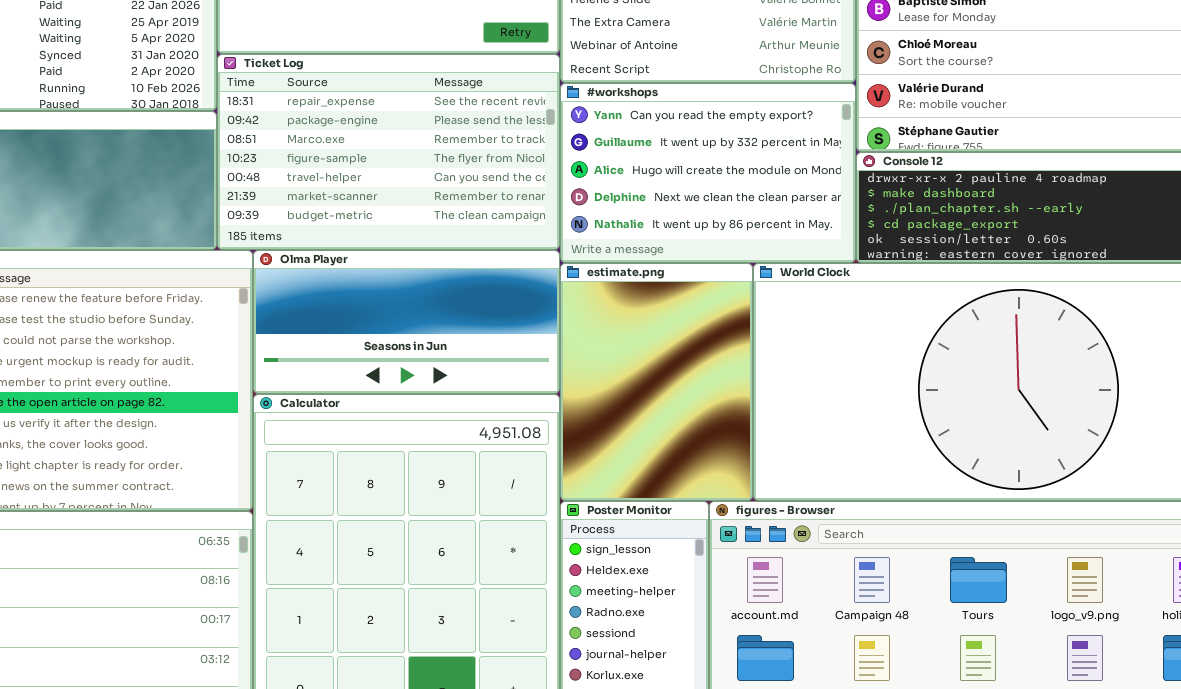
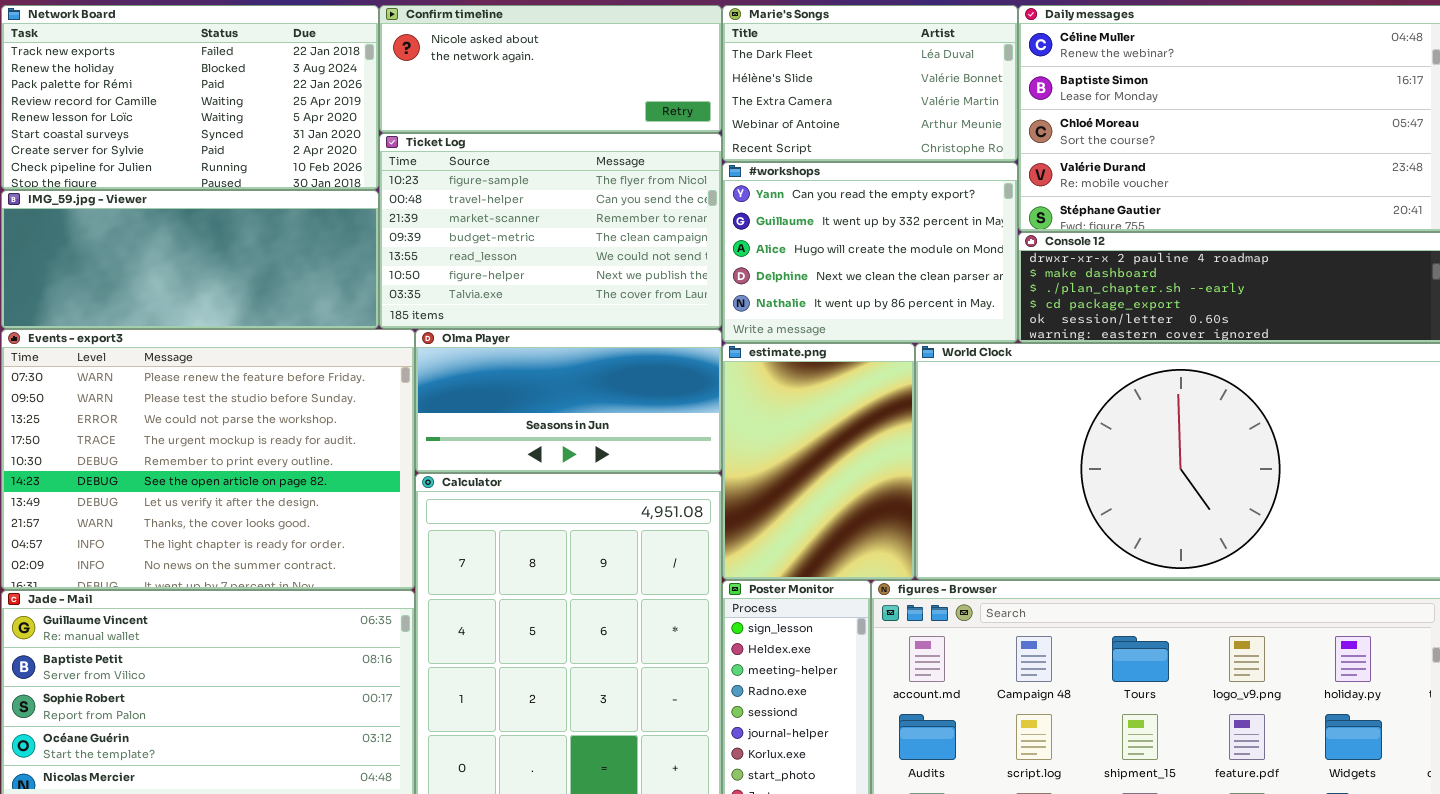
Ticket Log: [217,54,560,250] -> [379,133,722,329], scrolled down 3 rows

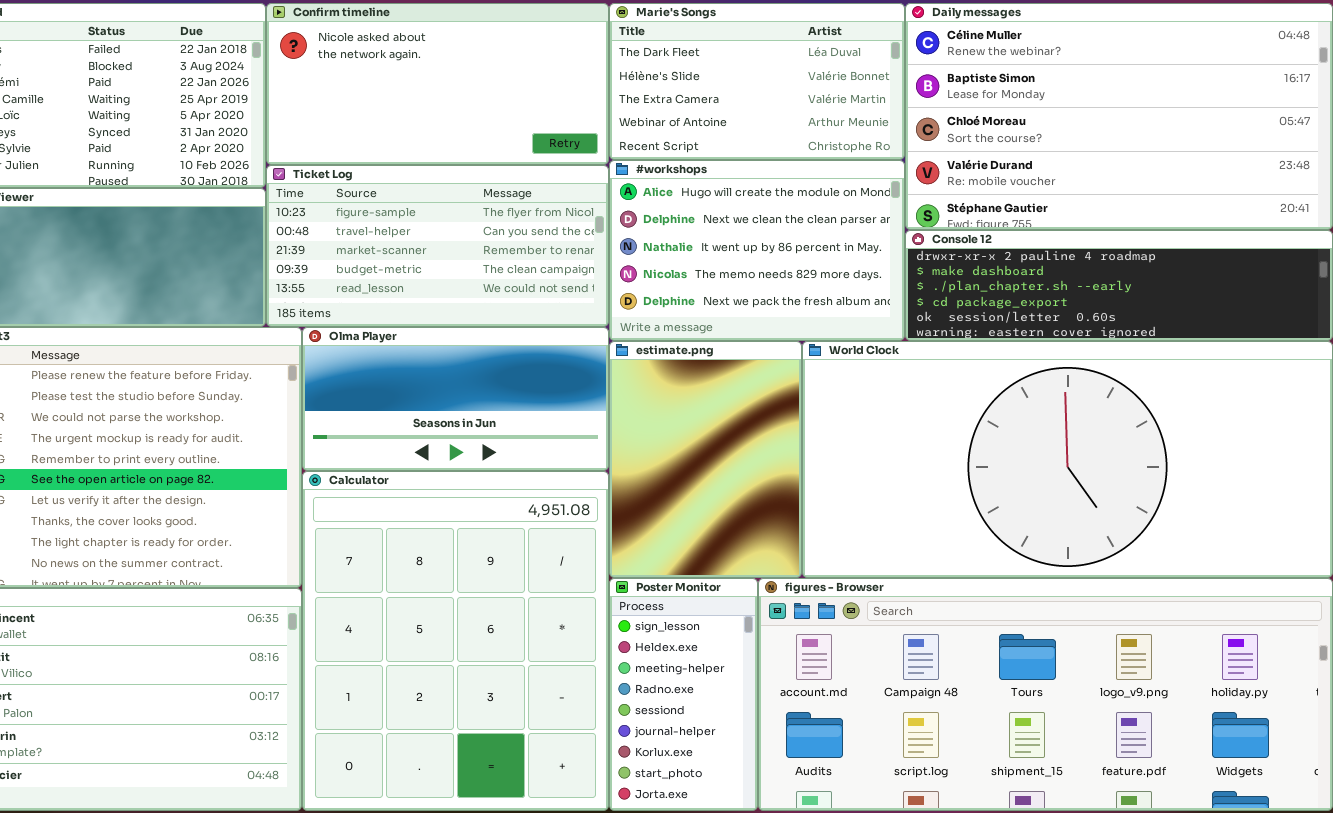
Confirm timeline: [379,5,722,133] -> [266,3,609,165], resized
Ticket Log: [379,133,722,329] -> [266,165,609,327], resized
#workshops: [722,162,1018,343] -> [609,160,905,341], scrolled down 2 rows

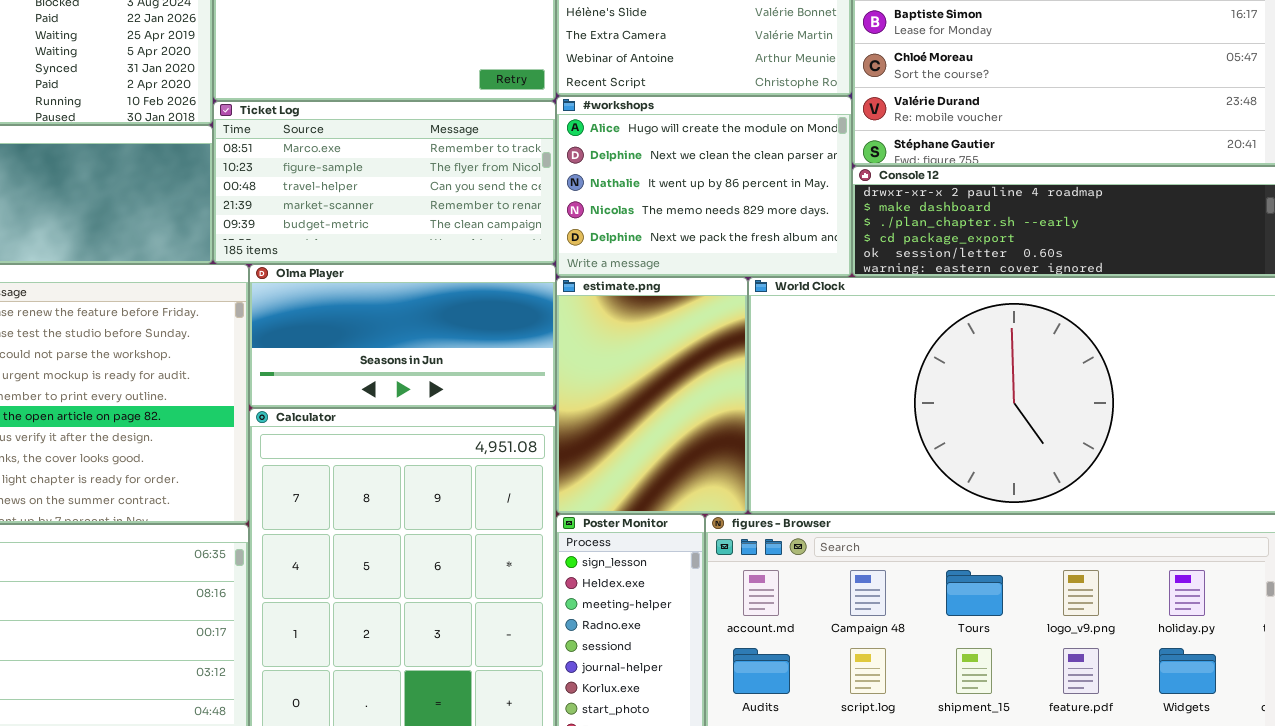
Ticket Log: [266,165,609,327] -> [213,101,556,264], scrolled up 1 row

